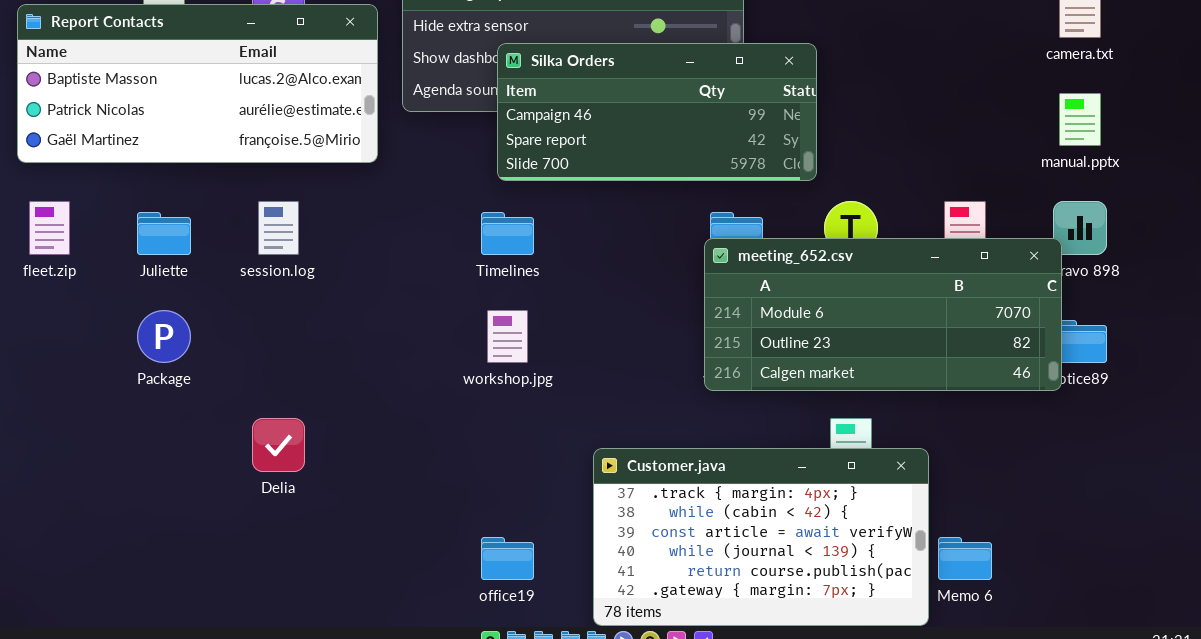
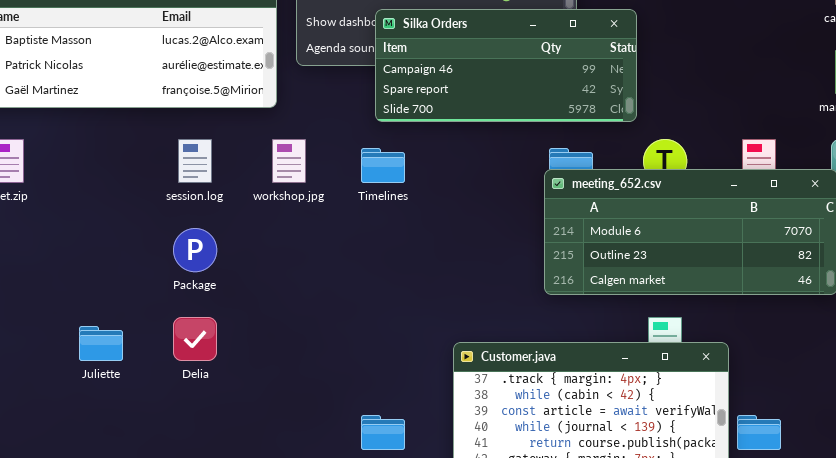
Juliette: [137,212,191,255] -> [79,326,123,361], moved
Package: [137,310,191,363] -> [173,228,217,272], moved
workshop.jpg: [487,310,528,363] -> [272,139,306,183], moved

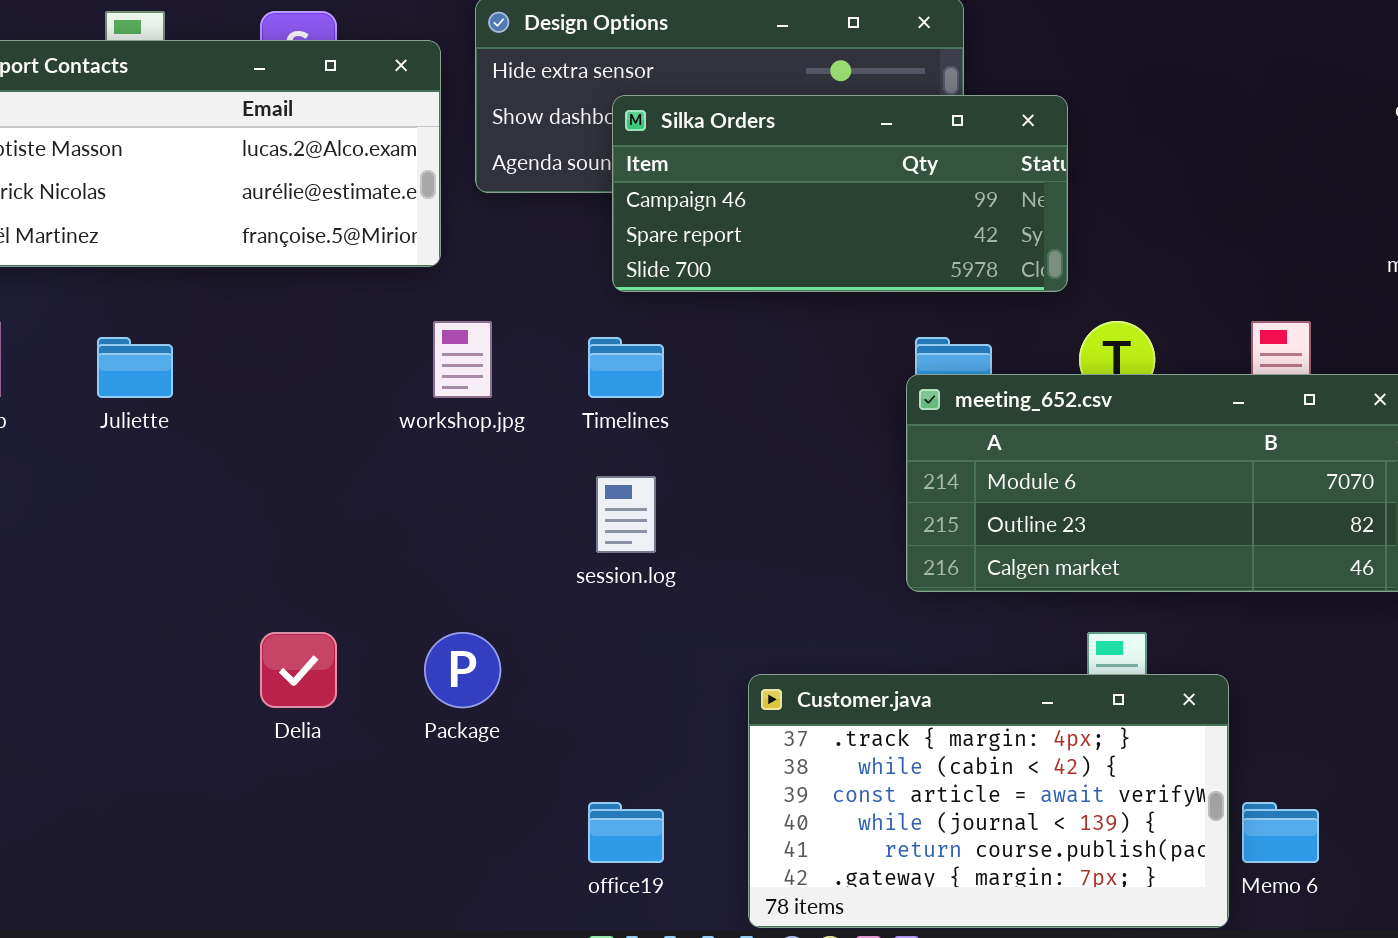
session.log: [178,139,212,183] -> [596,476,656,553], moved
Package: [173,228,217,272] -> [424,632,501,708], moved
Juliette: [79,326,123,361] -> [97,337,173,398], moved

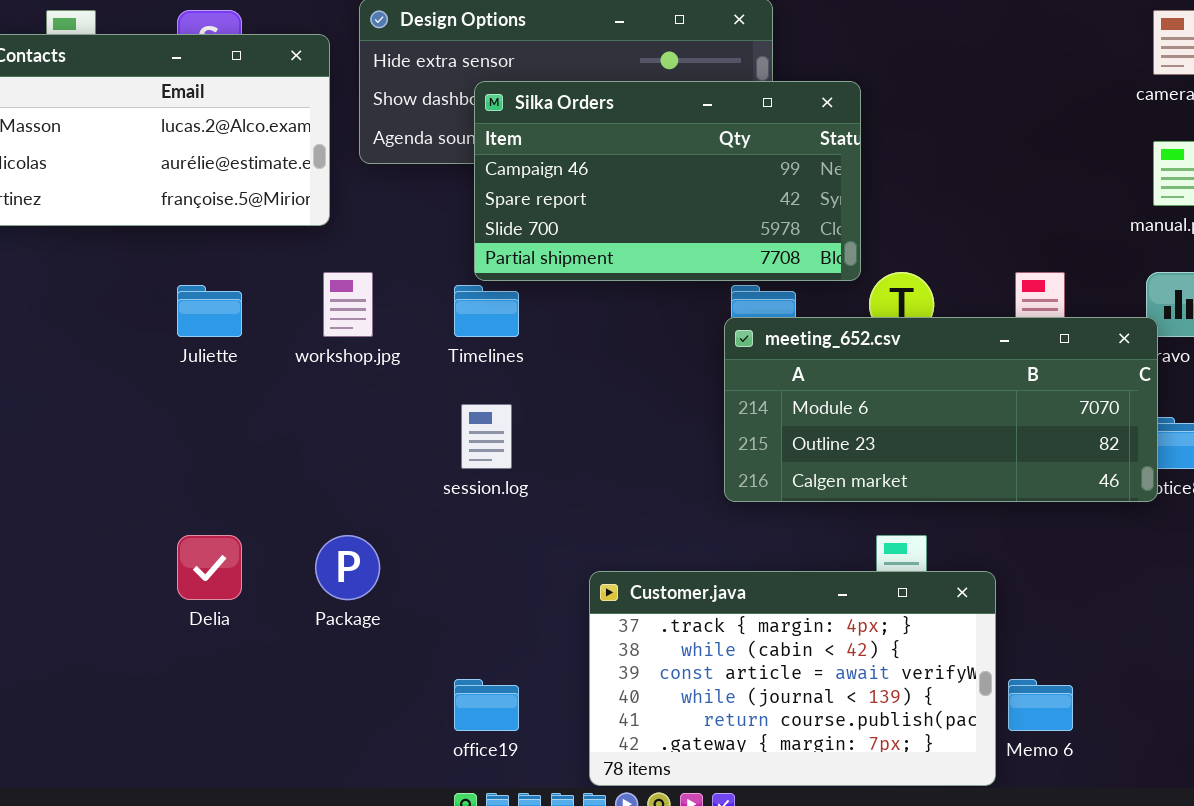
Silka Orders: [612,95,1068,292] -> [474,81,861,281], resized
Juliette: [97,337,173,398] -> [177,285,242,337], moved

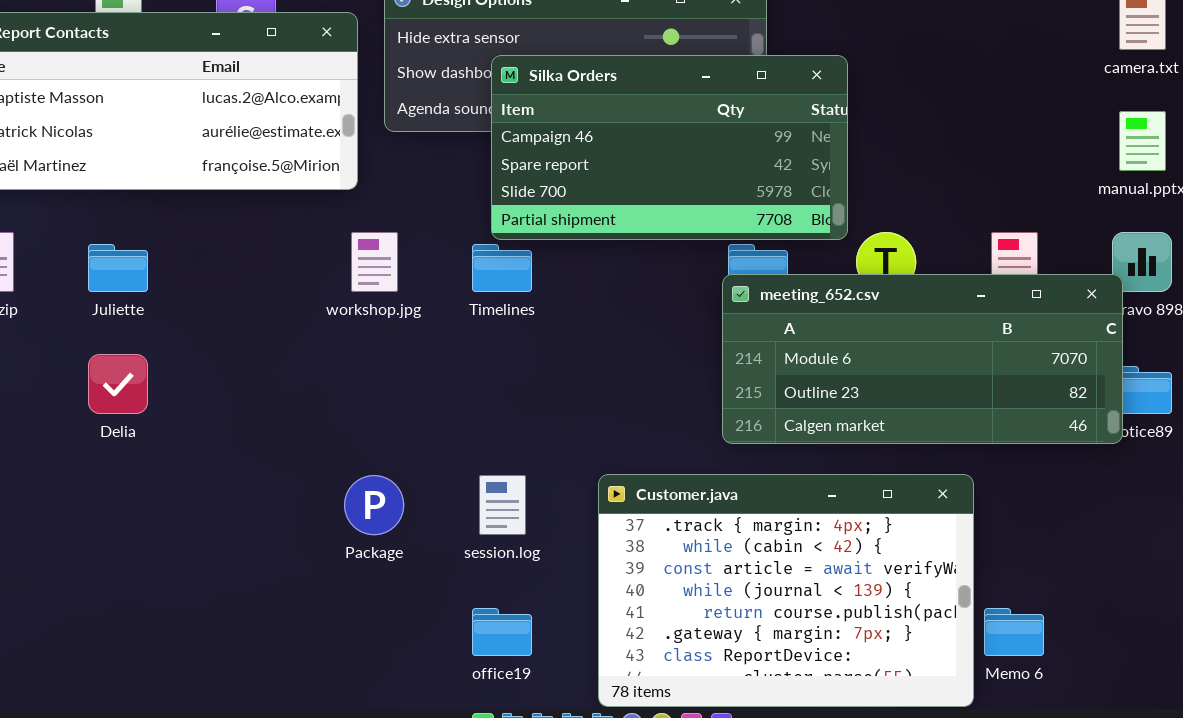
Juliette: [177,285,242,337] -> [88,244,148,292], moved
session.log: [461,404,512,469] -> [479,475,526,535], moved
Delia: [177,535,242,600] -> [88,354,148,414], moved
Customer.java: [589,571,996,786] -> [598,474,974,707], resized

